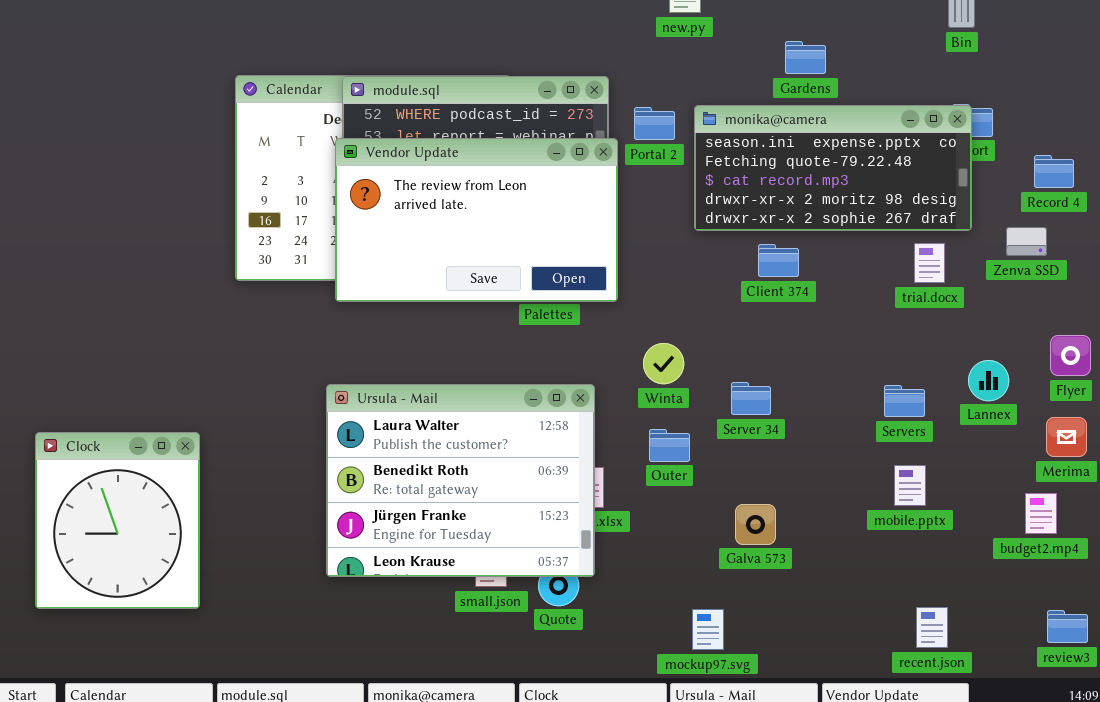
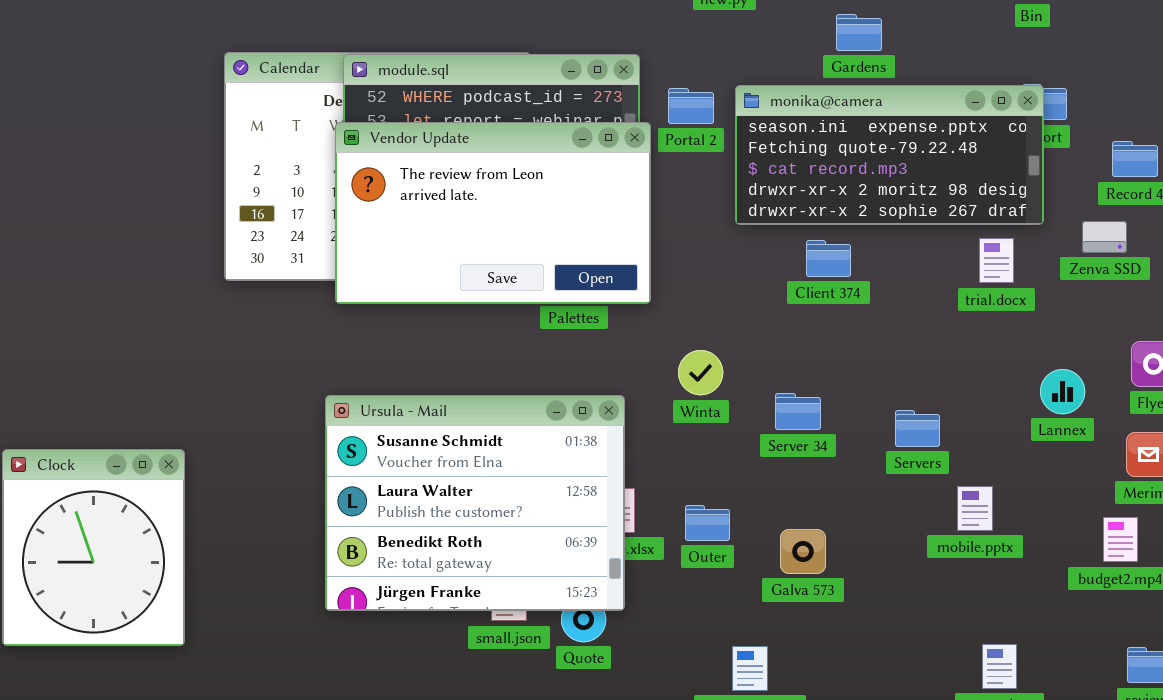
Ursula - Mail: [326,384,595,577] -> [325,395,625,611], scrolled up 1 row
Servers: [884,385,925,417] -> [895,410,940,447], moved
Outer: [649,429,690,462] -> [685,505,730,541], moved

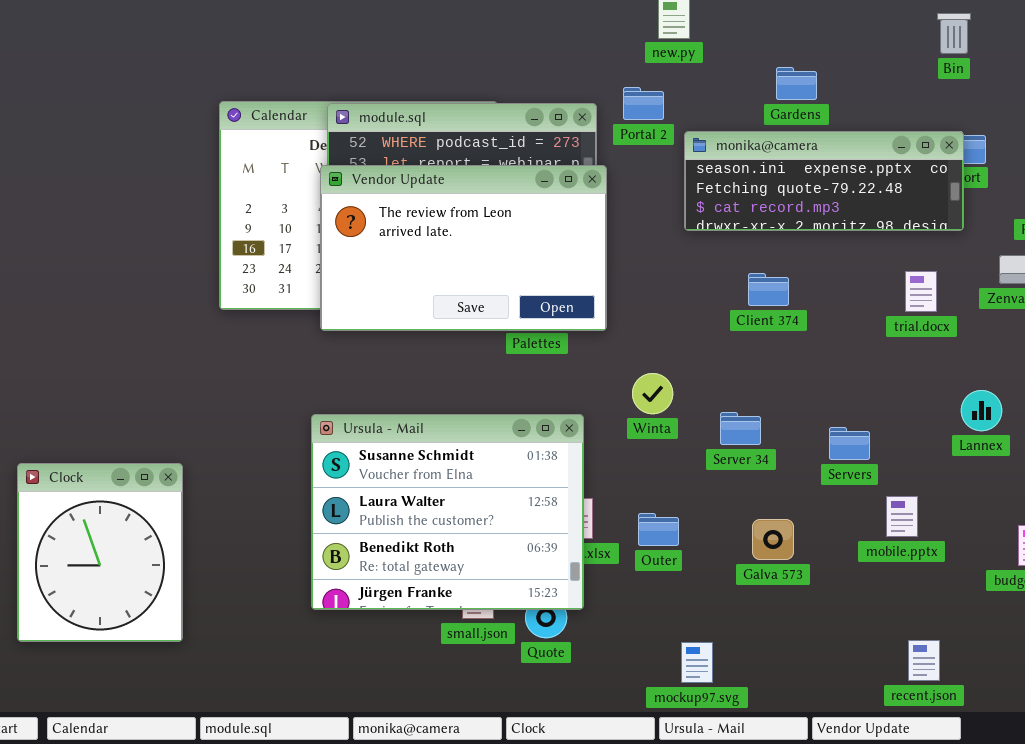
monika@camera: [735,85,1044,225] -> [684,131,964,231], resized
Portal 2: [668,88,714,124] -> [623,87,664,120], moved
Galva 573: [780,529,826,574] -> [752,519,794,560], moved

